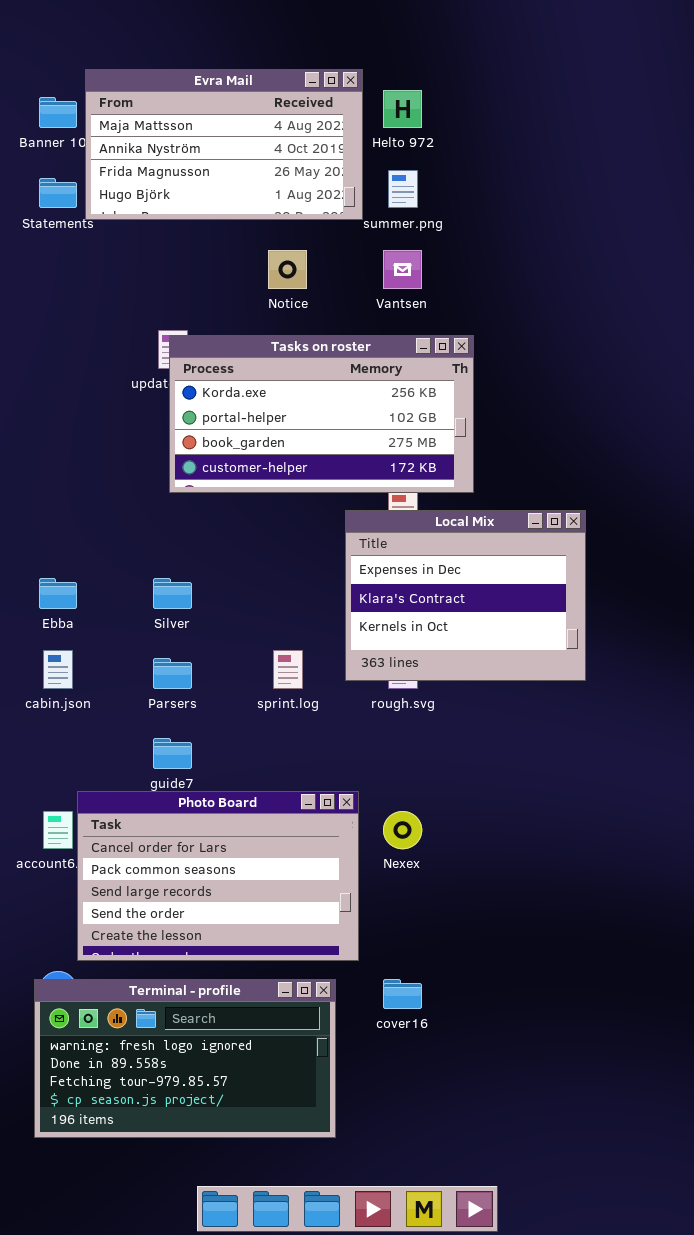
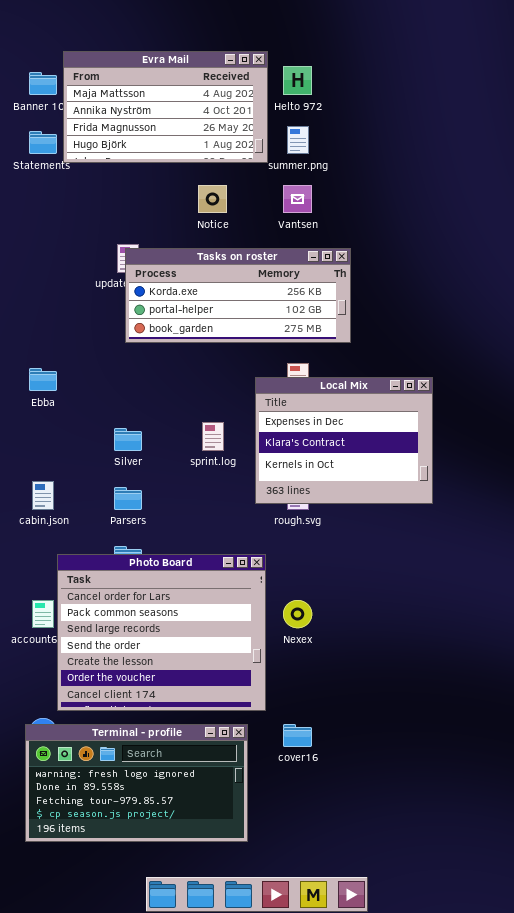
Tasks on roster: [169,335,474,493] -> [125,248,351,343], resized
Ebba: [39,578,77,609] -> [29,368,57,391], moved
sprint.log: [273,650,303,689] -> [202,422,224,451], moved
Photo Board: [77,791,359,961] -> [57,554,266,711], resized

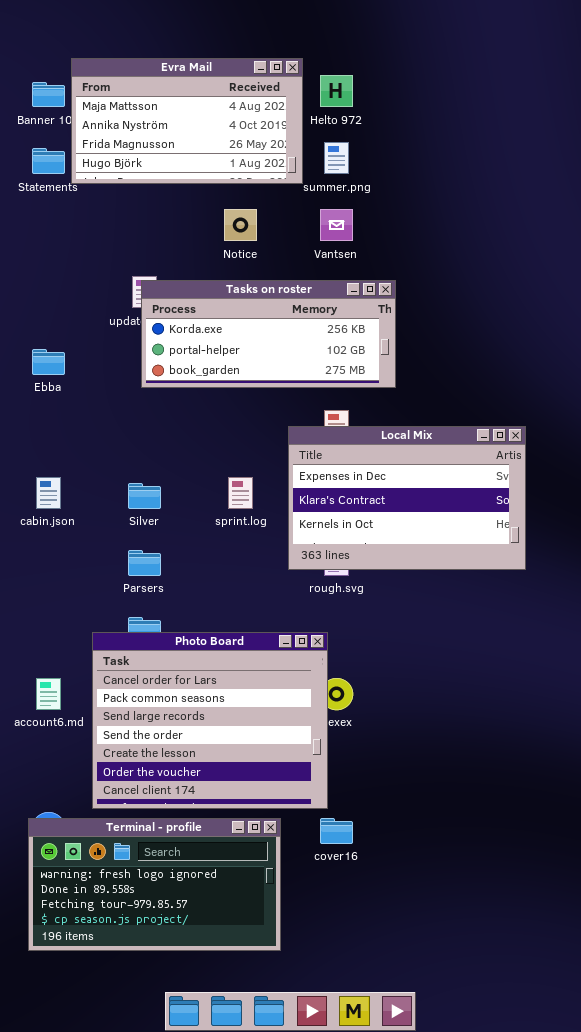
Ebba: [29,368,57,391] -> [32,349,65,375], moved
Local Mix: [255,377,433,504] -> [288,426,526,570], resized
cabin.json: [32,481,54,510] -> [36,477,61,509], moved
Photo Board: [57,554,266,711] -> [92,632,328,809], moved

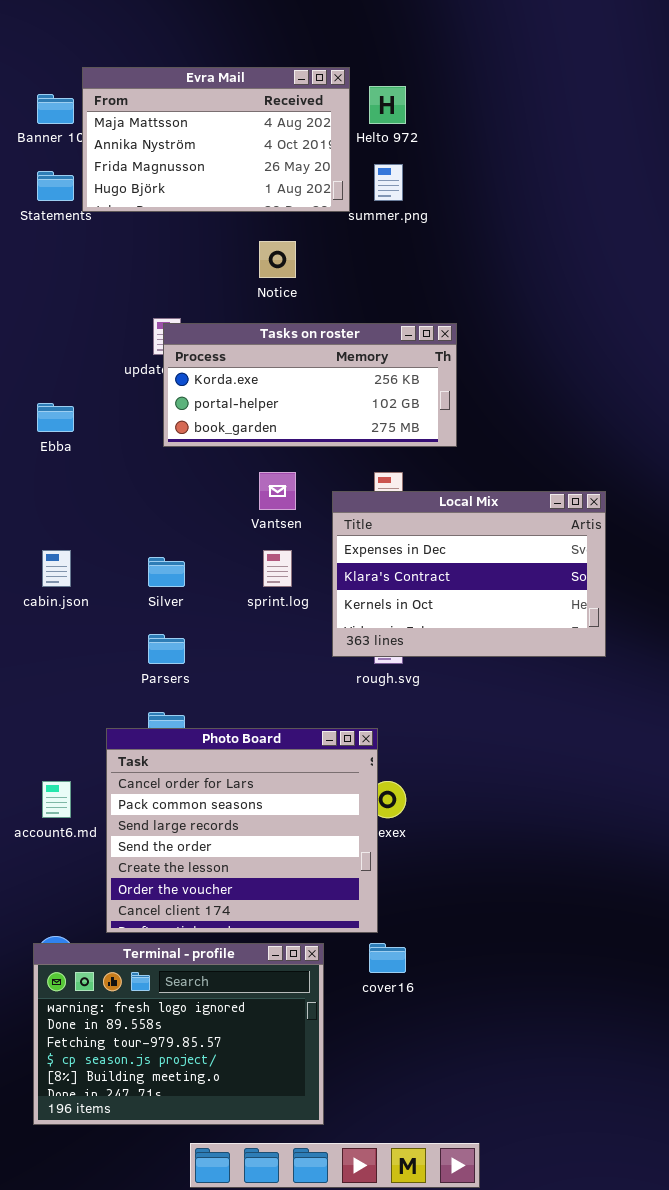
Vantsen: [320,209,353,241] -> [259,472,296,510], moved
Terminal - profile: [28,818,281,951] -> [33,943,324,1125], resized

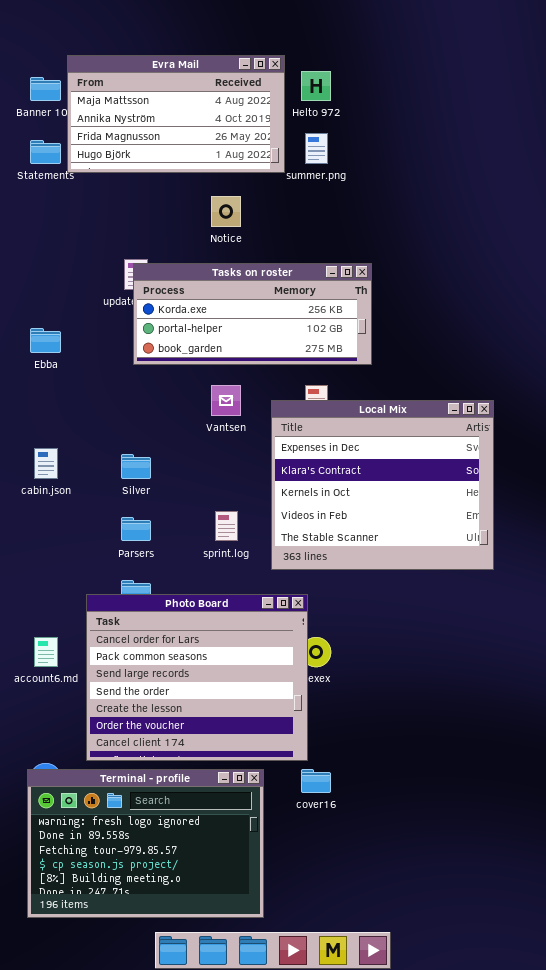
Local Mix: [332,491,606,657] -> [271,400,494,570], resized
sprint.log: [263,550,292,587] -> [215,511,238,541], moved

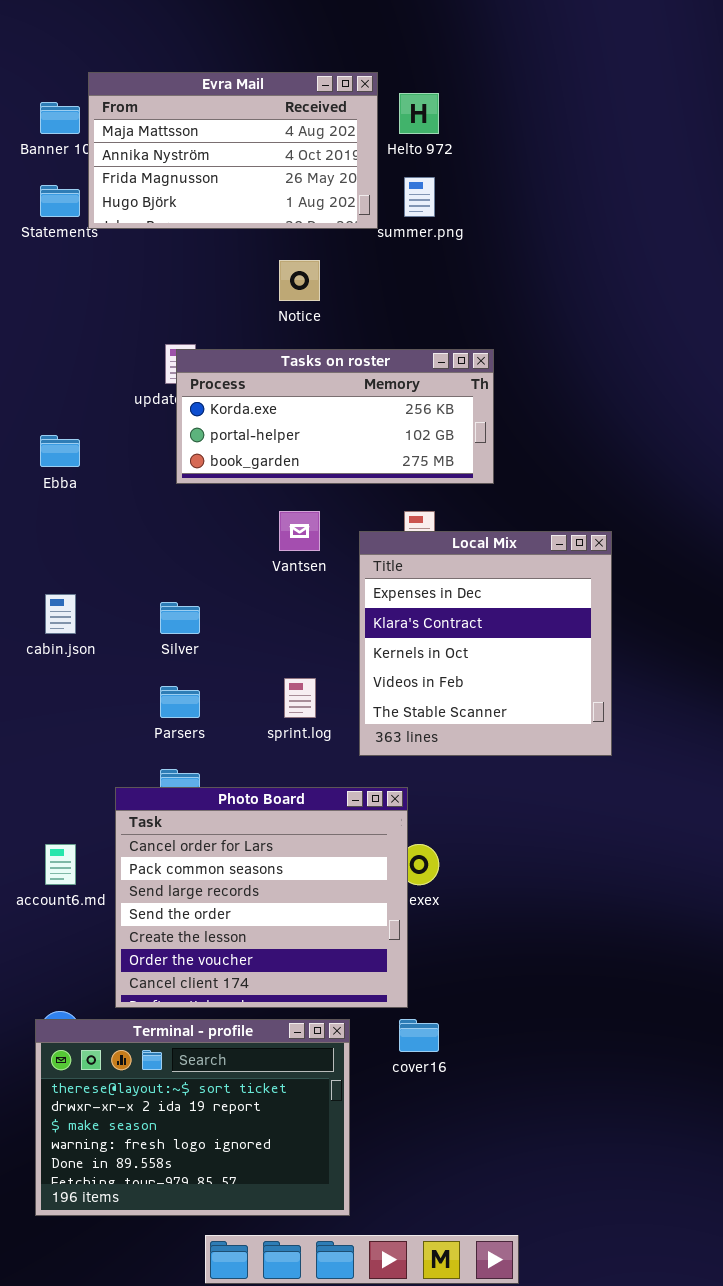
Local Mix: [271,400,494,570] -> [359,531,612,756], resized
Terminal - profile: [27,769,264,918] -> [35,1019,350,1216], scrolled up 3 rows

